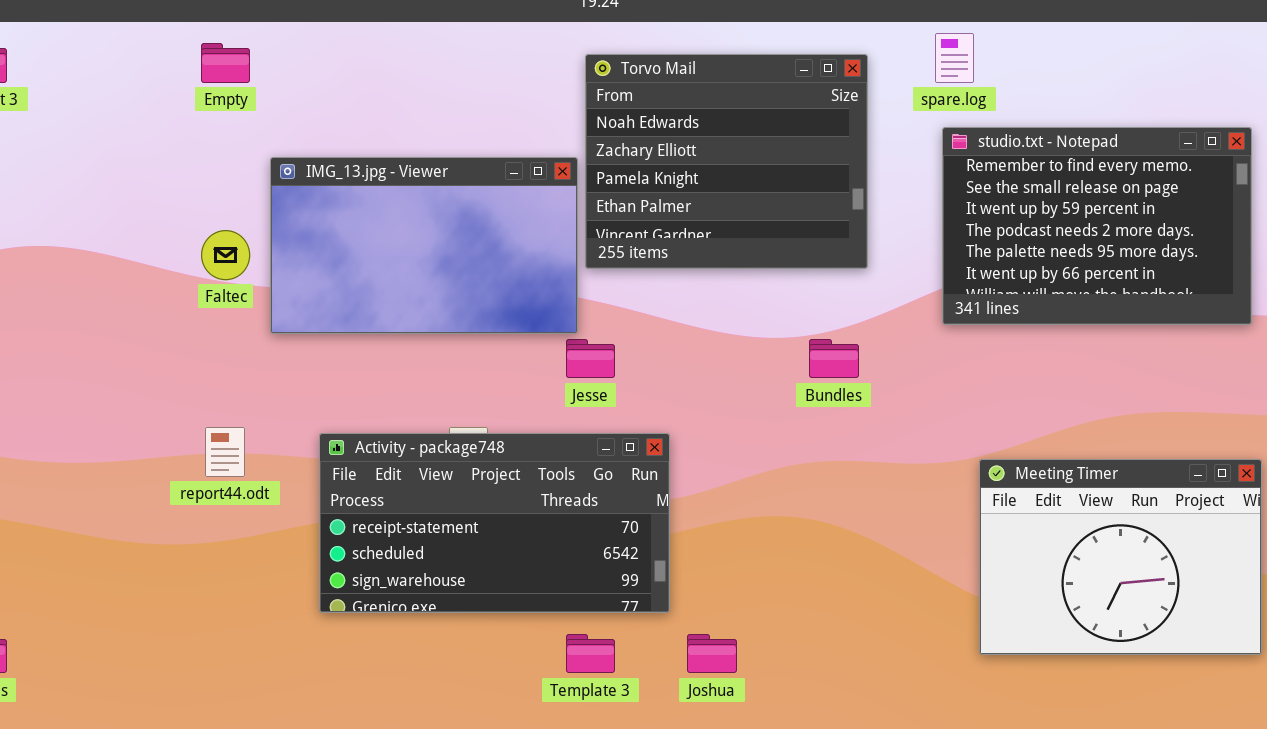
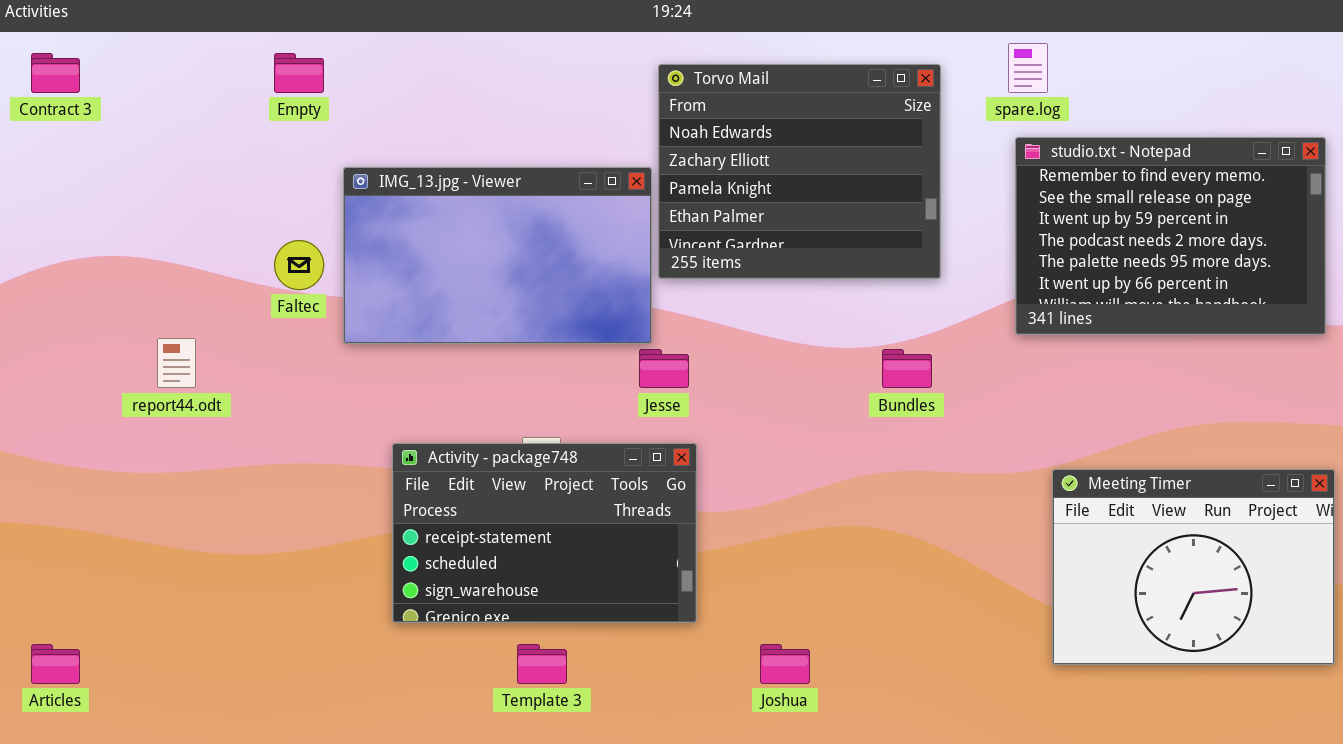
report44.odt: [205,427,245,477] -> [157,338,196,388], moved
Activity - package748: [319,433,670,613] -> [392,443,697,623], resized
Template 3: [566,634,615,673] -> [517,644,567,684], moved

